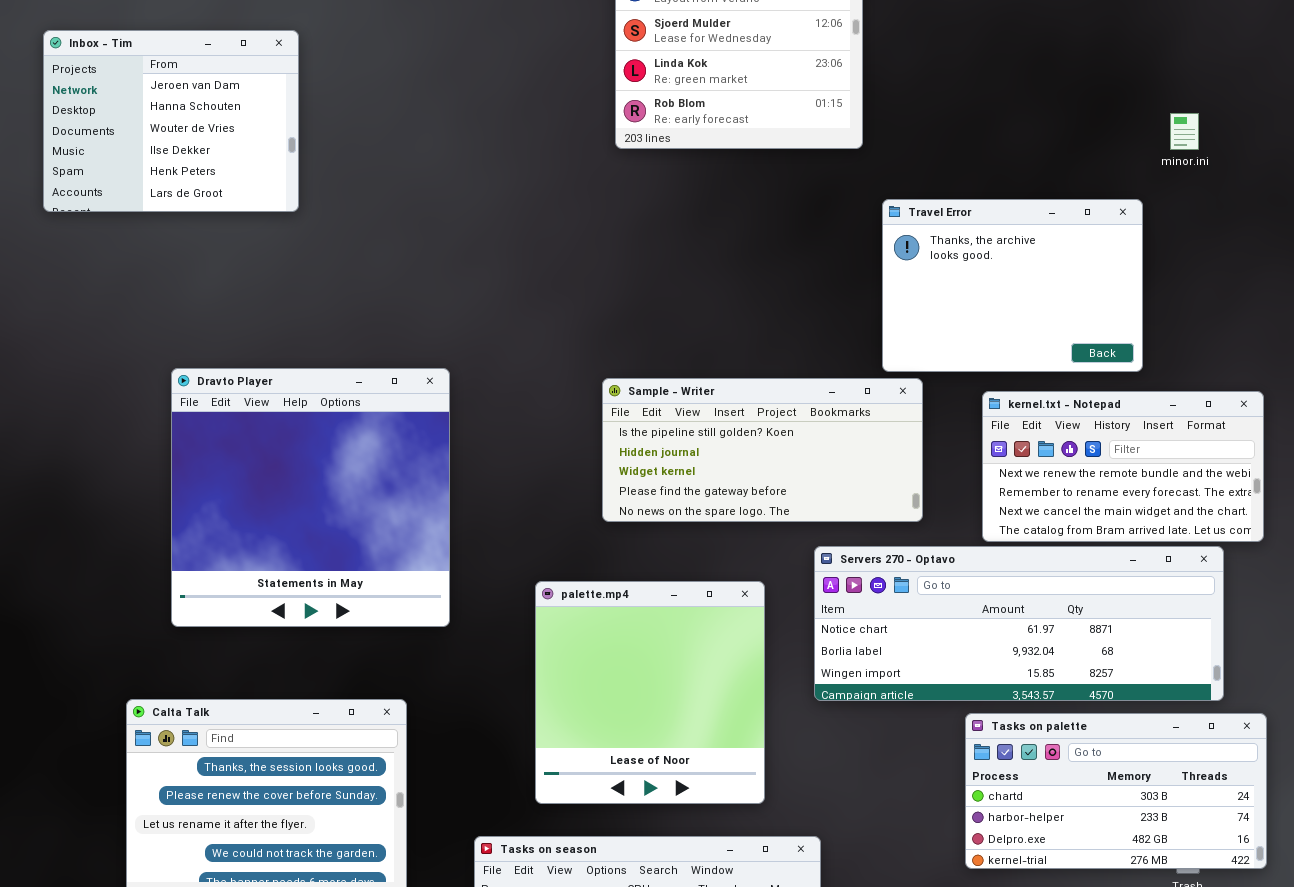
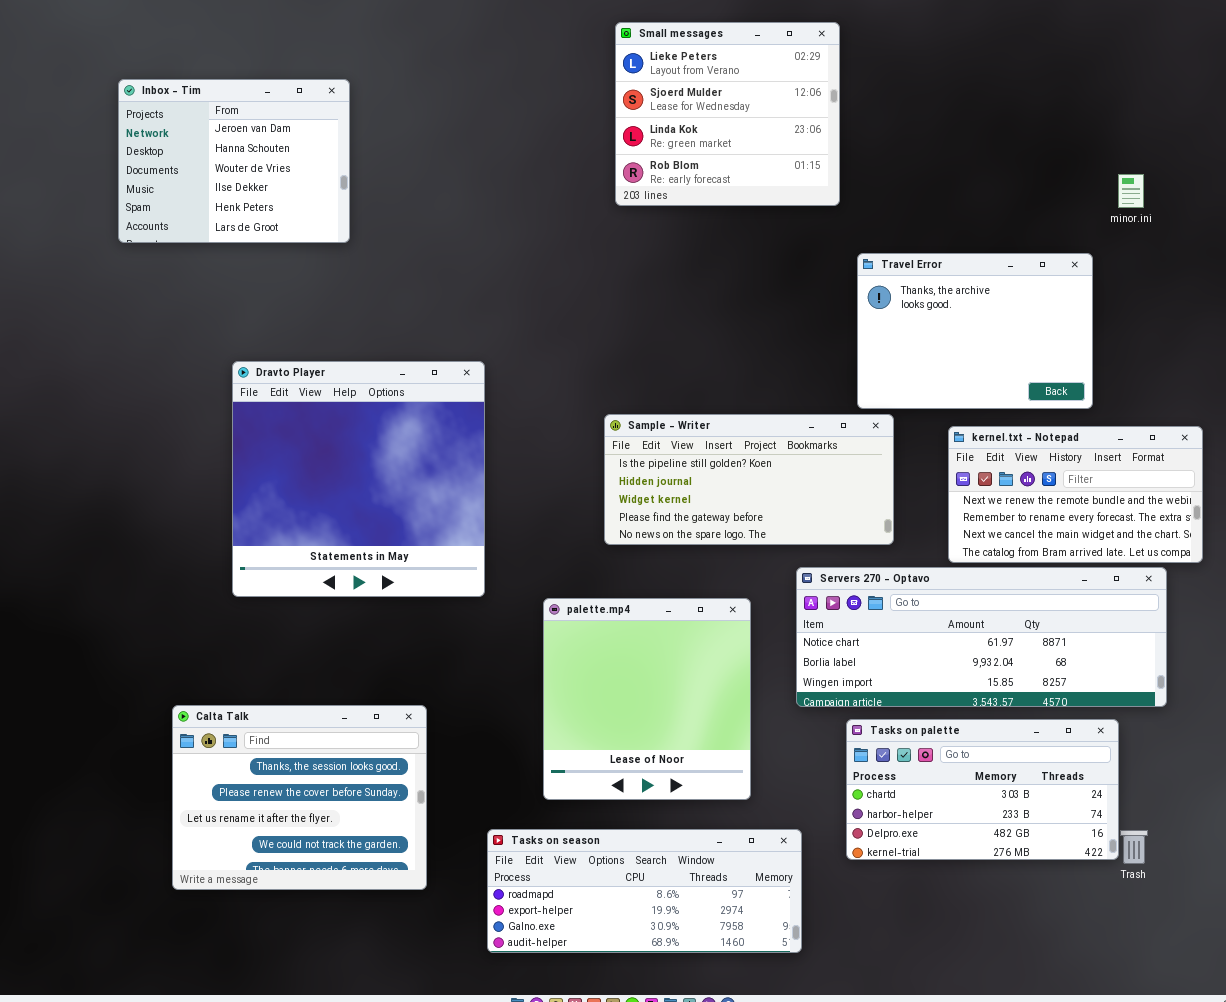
Inbox - Tim: [43,30,299,212] -> [118,79,350,243], moved
Dravto Player: [171,368,450,627] -> [232,361,485,597], moved
Tasks on palette: [965,713,1267,869] -> [846,719,1119,860], moved

